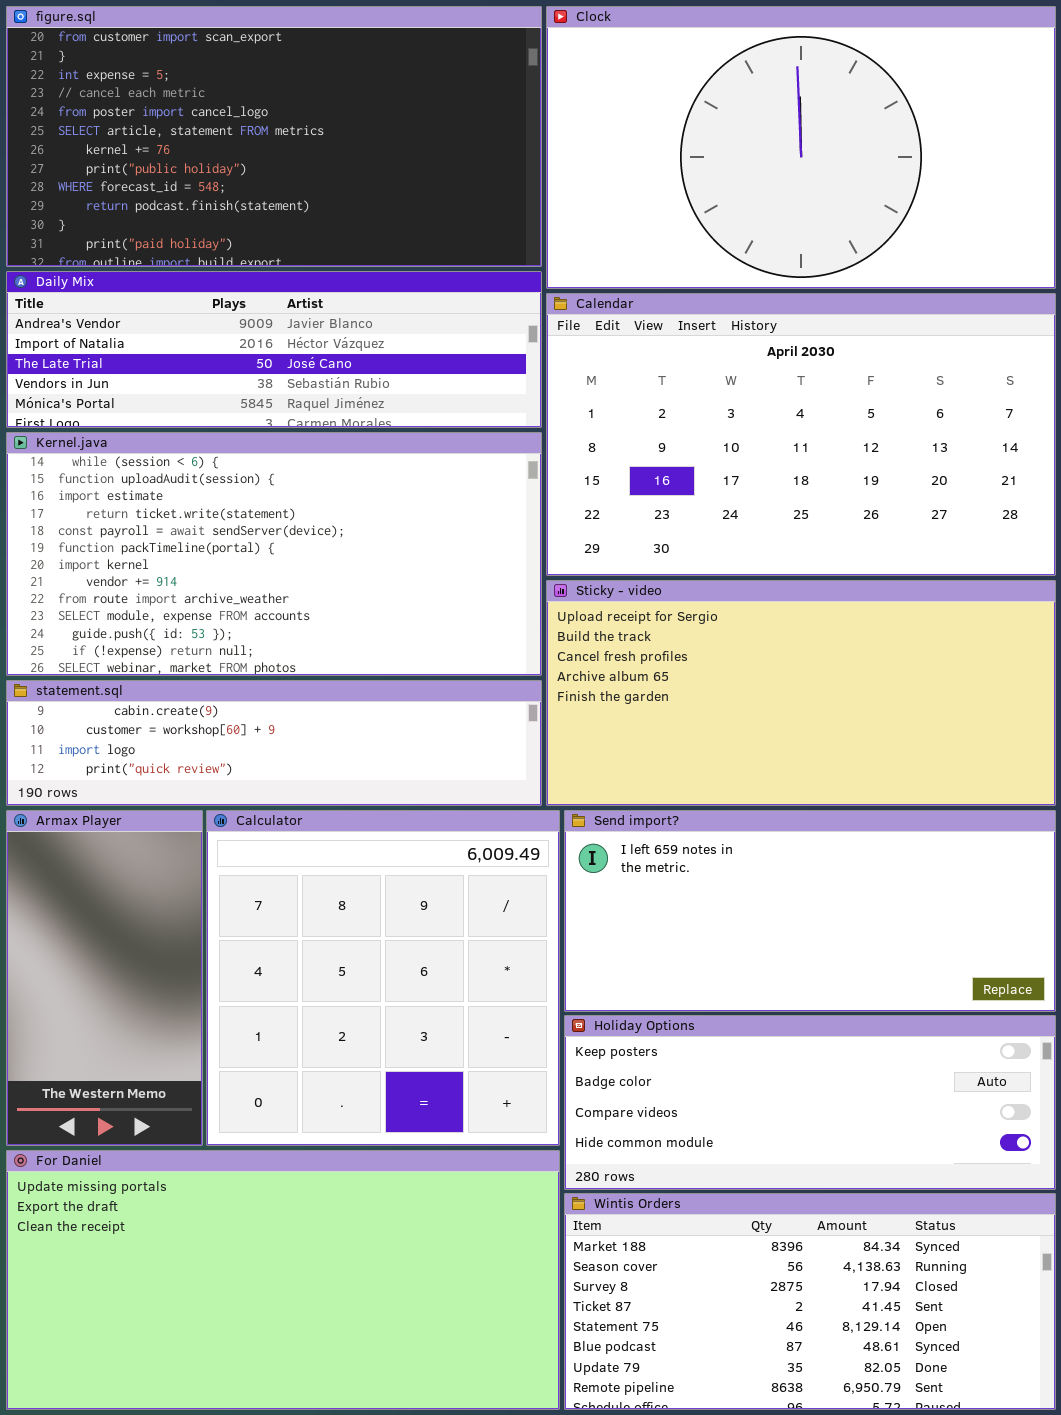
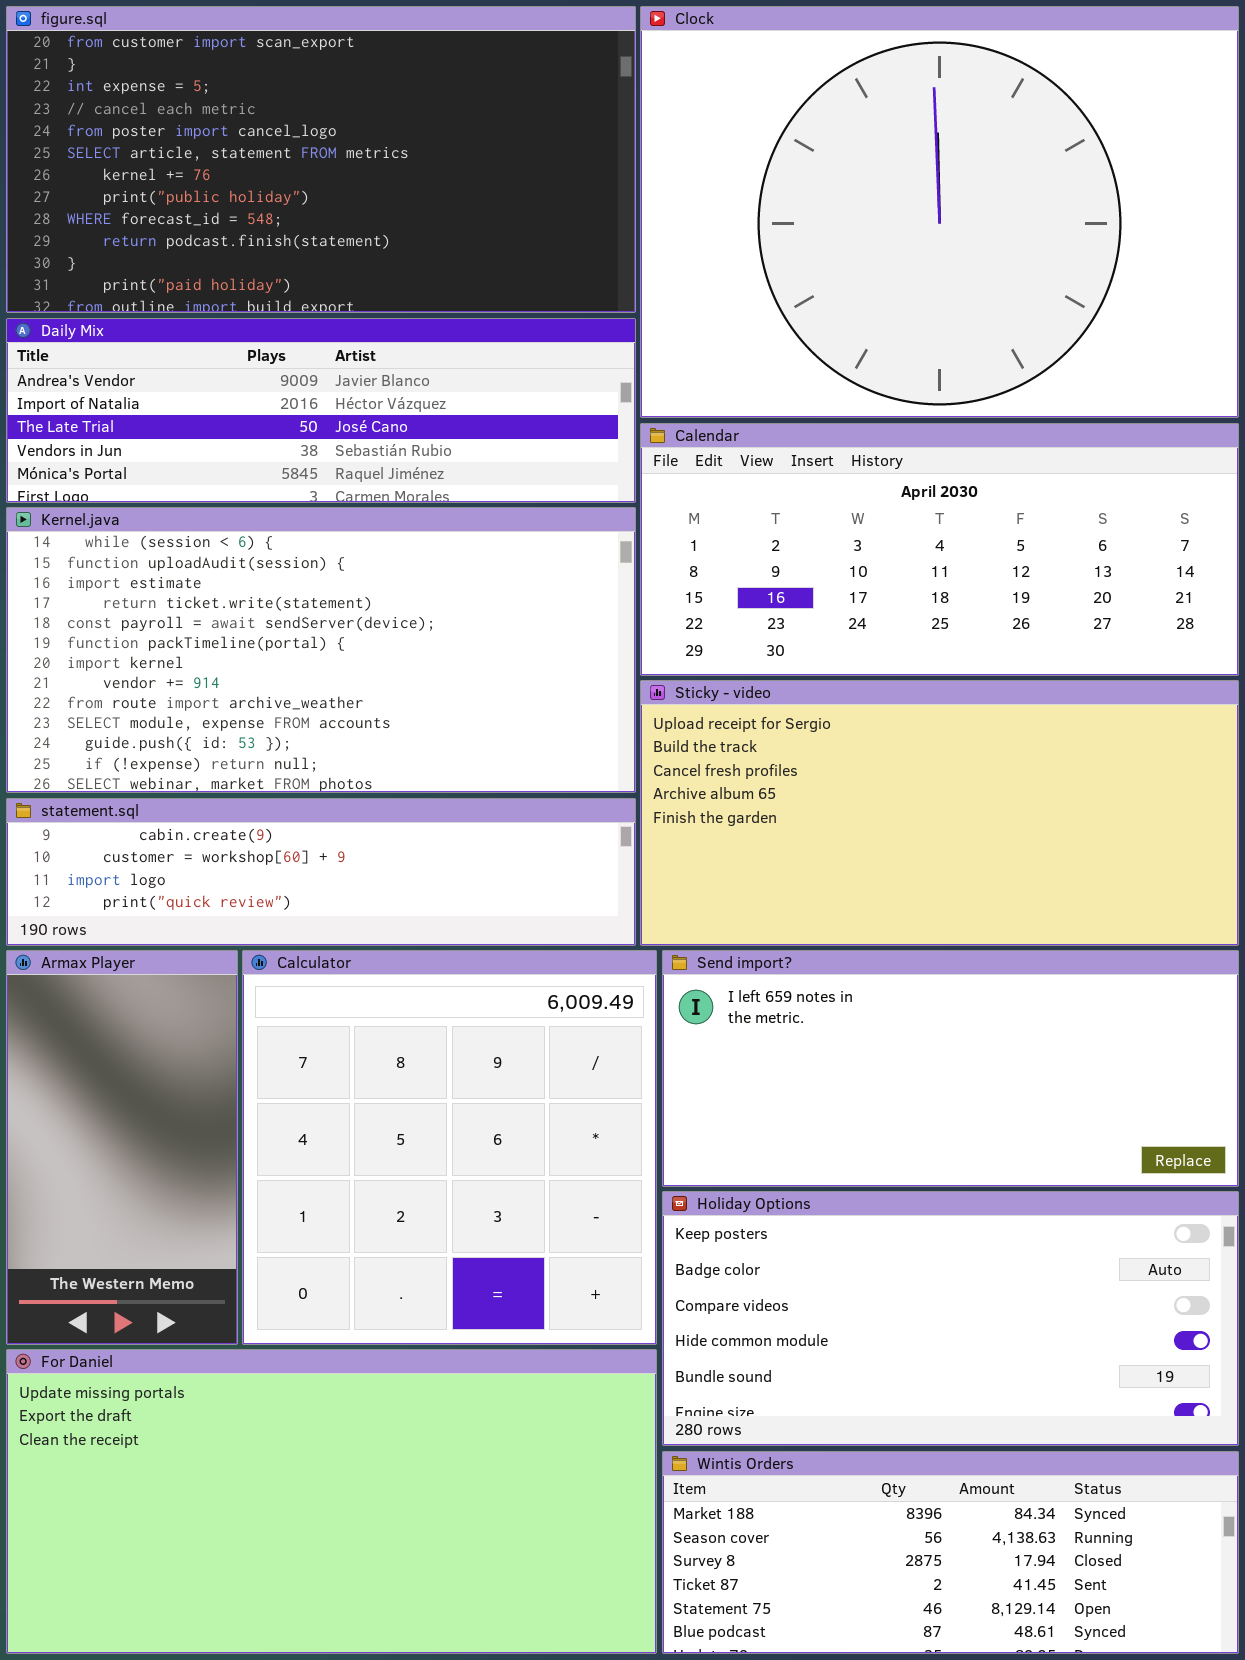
Clock: [546,6,1056,289] -> [640,6,1239,418], resized
Calendar: [546,293,1056,576] -> [640,423,1239,676], resized
Holiday Options: [564,1015,1056,1190] -> [662,1191,1239,1446], resized
Wintis Orders: [564,1193,1056,1410] -> [662,1451,1239,1654], resized

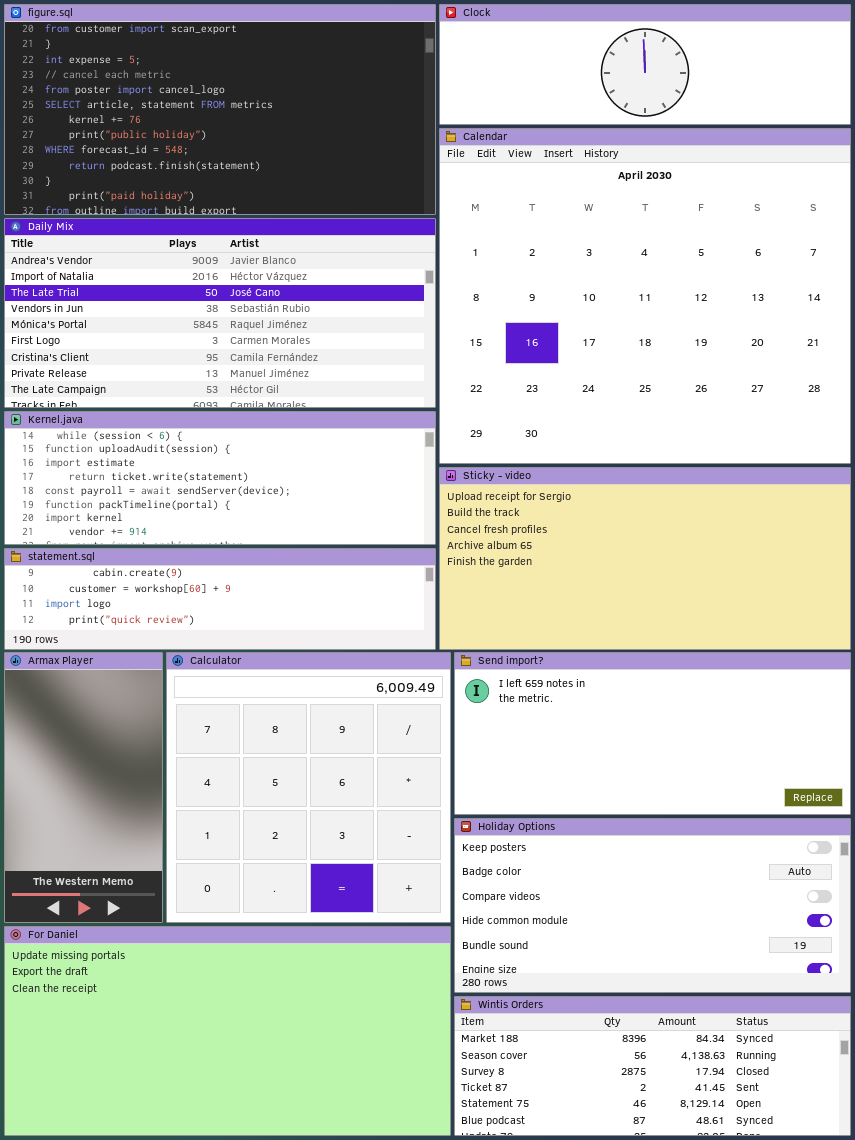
Clock: [640,6,1239,418] -> [439,4,851,125], resized
Daily Mix: [6,318,636,503] -> [4,218,436,408], resized
Calendar: [640,423,1239,676] -> [439,128,851,464], resized
Kernel.java: [6,507,636,793] -> [4,411,436,545], resized

